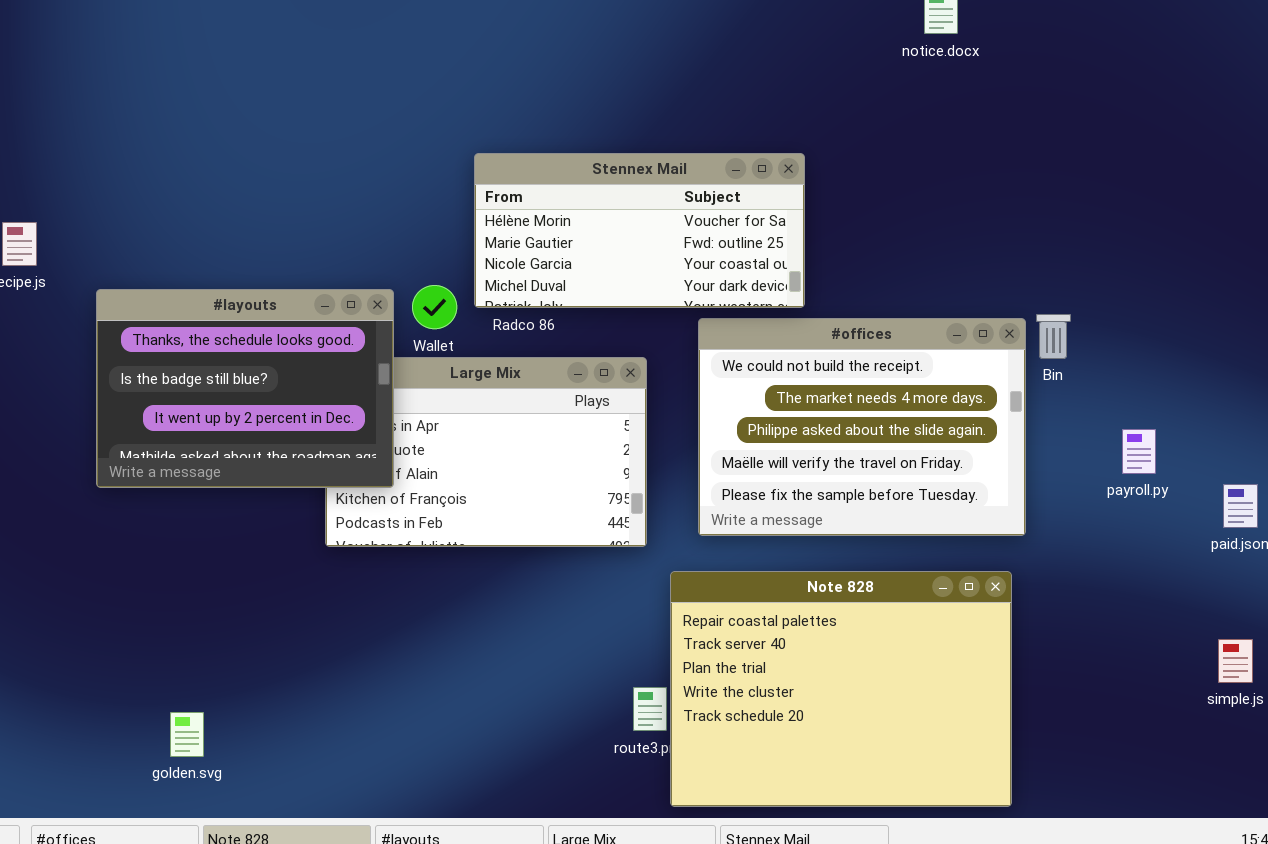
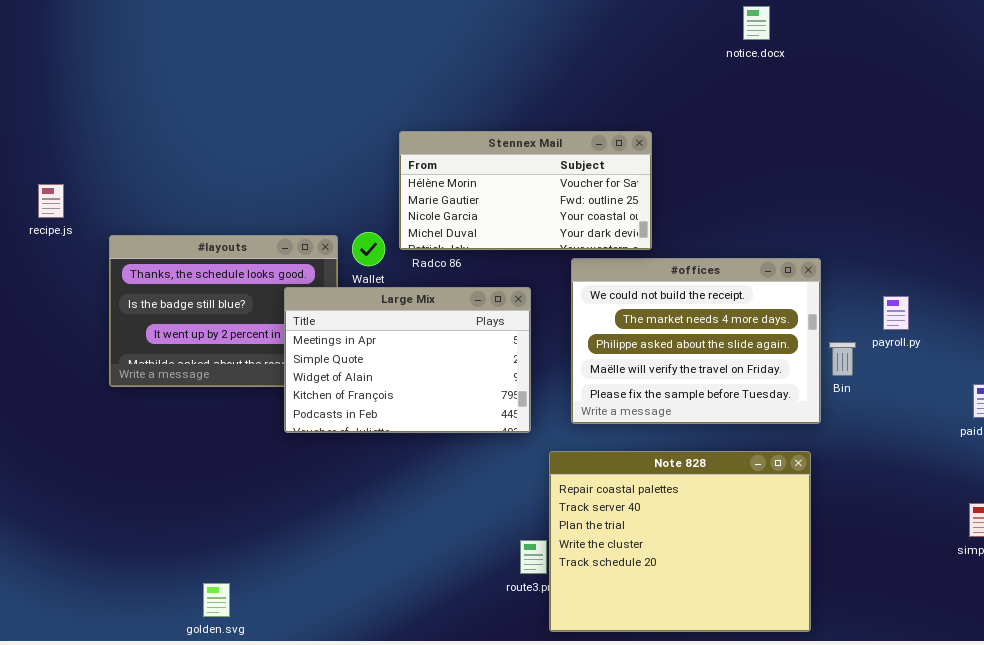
Bin: [1036,314,1071,359] -> [829,342,856,376], moved
Large Mix: [325,357,647,547] -> [284,287,531,433], raised
payroll.py: [1122,429,1156,474] -> [883,296,909,330], moved
golden.svg: [170,712,204,757] -> [203,583,230,617], moved

